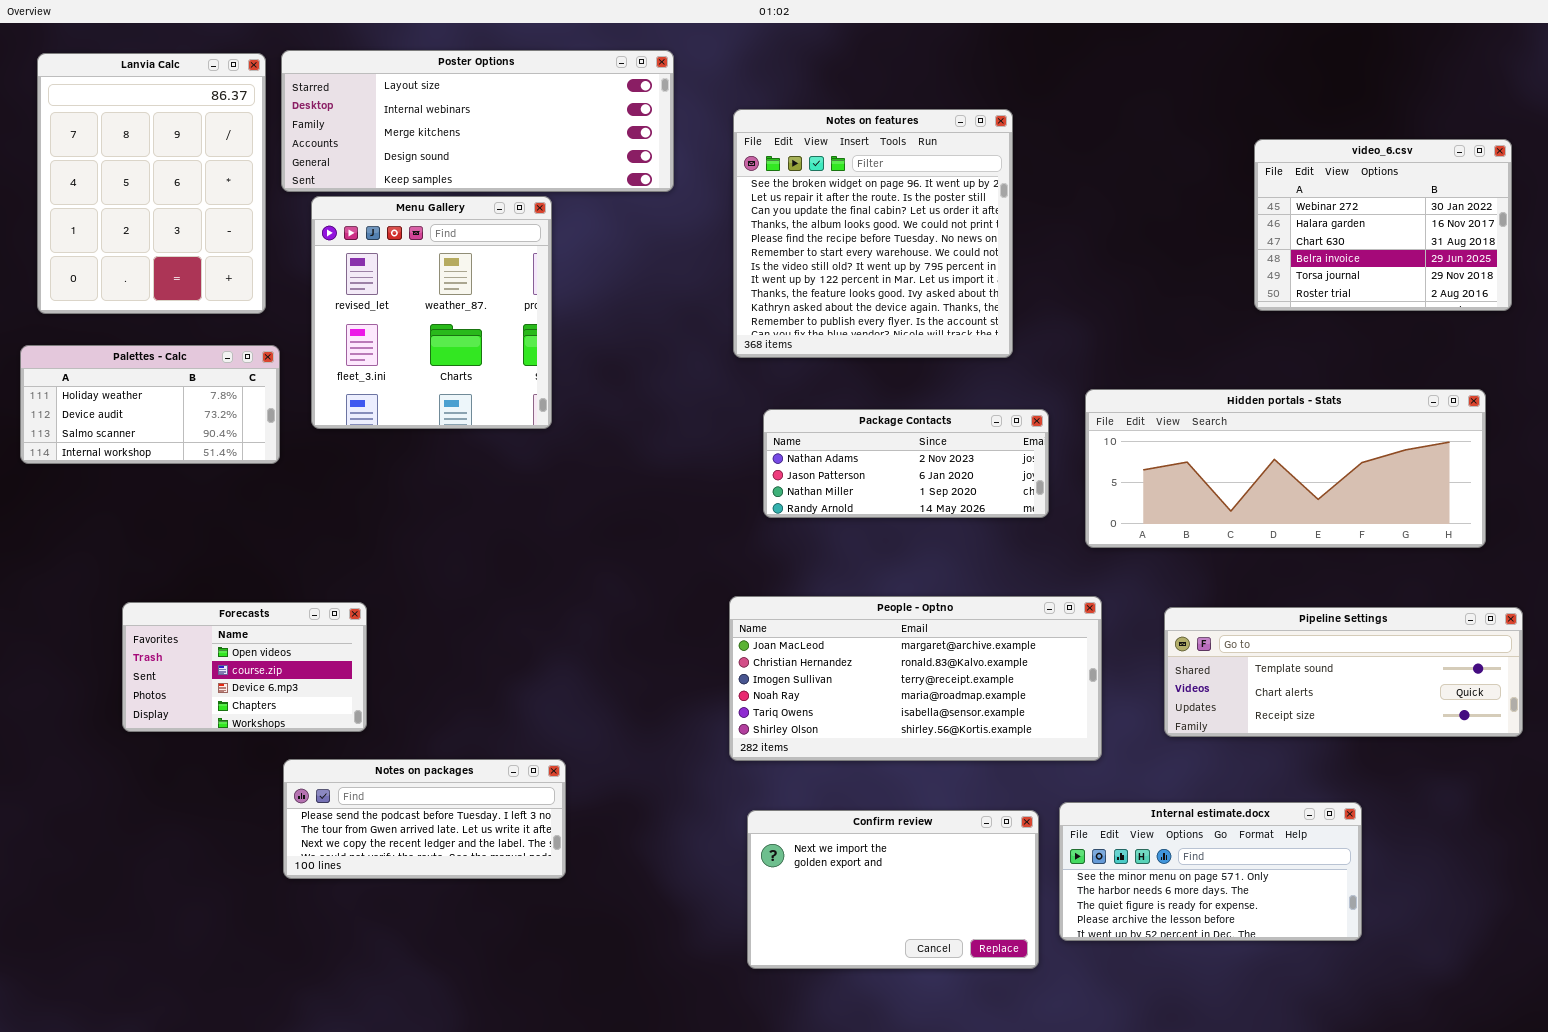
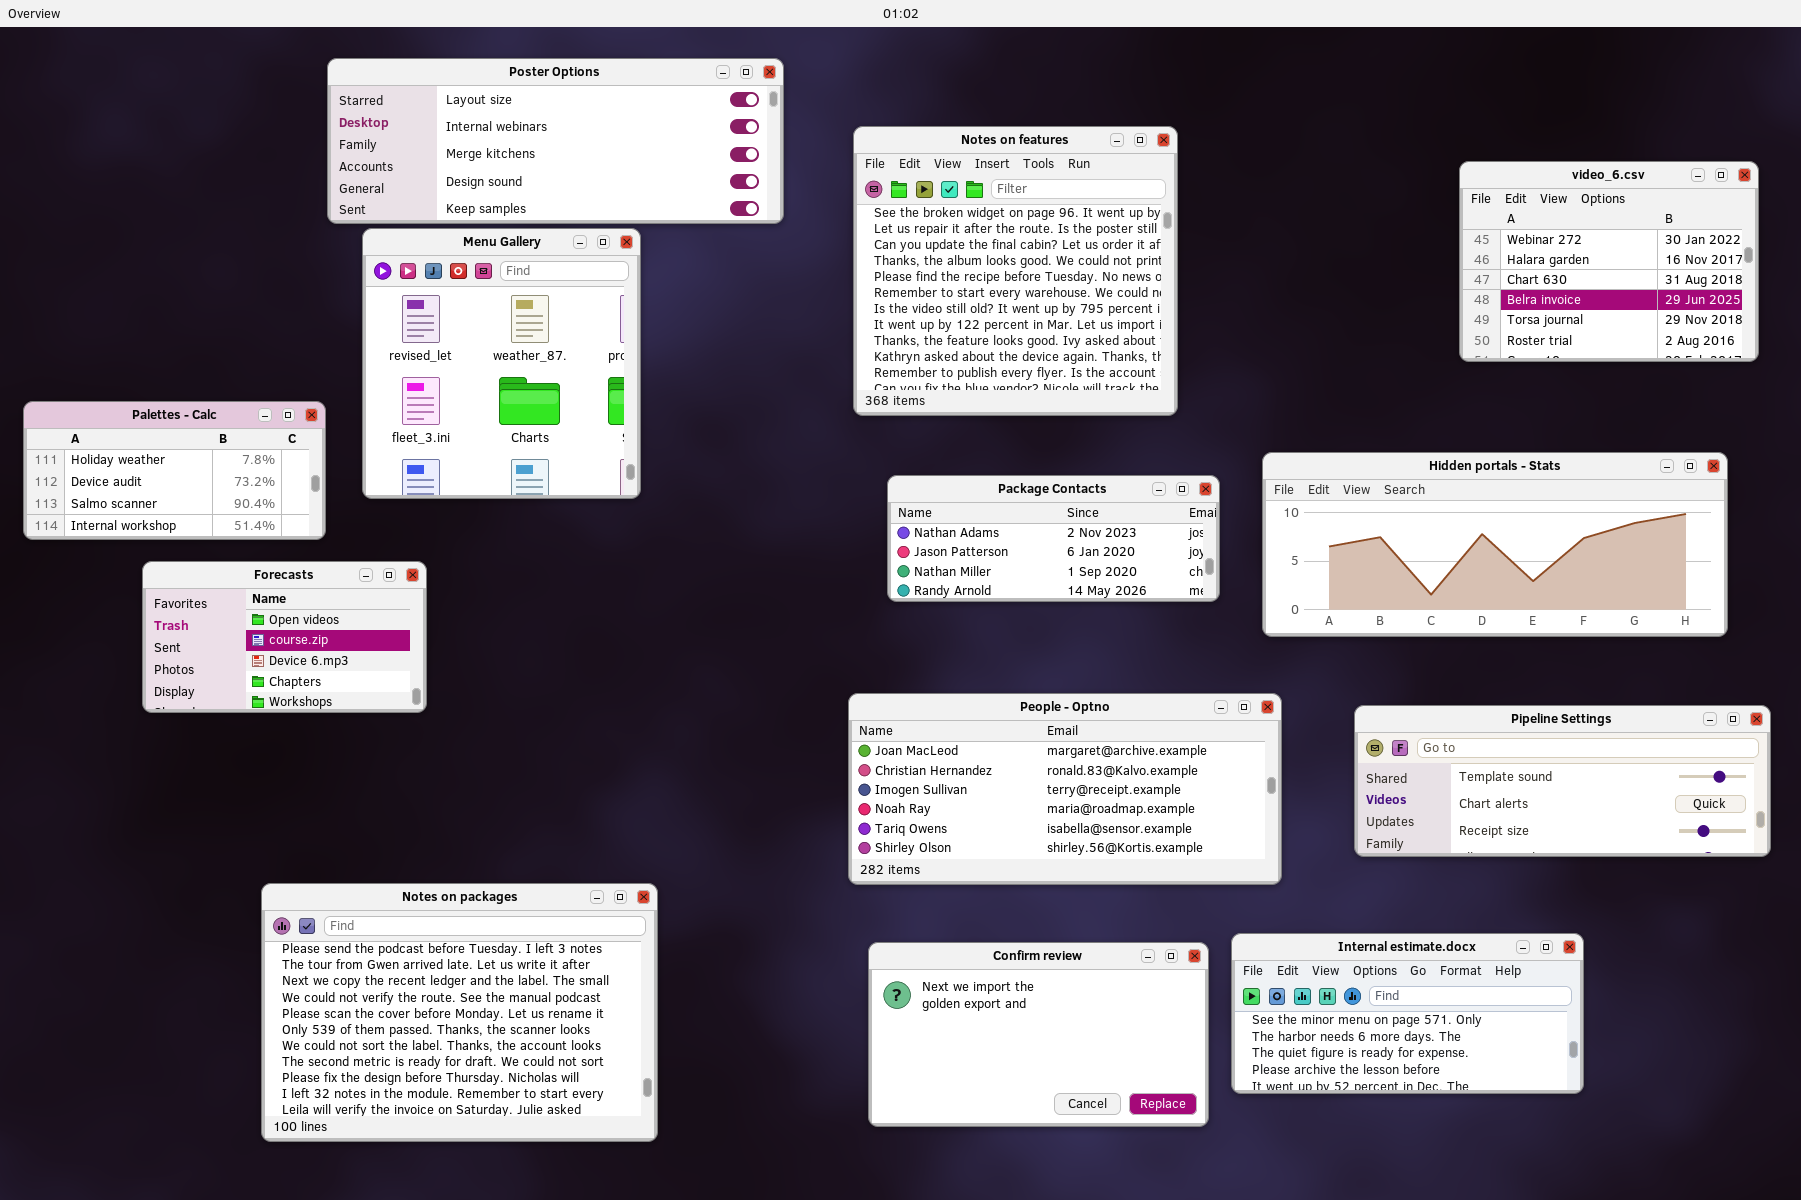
Lanvia Calc: [37,53,266,314] -> none, closed
Forecasts: [122,602,367,732] -> [142,561,427,713], moved
Notes on packages: [283,759,566,879] -> [261,883,658,1142], resized

